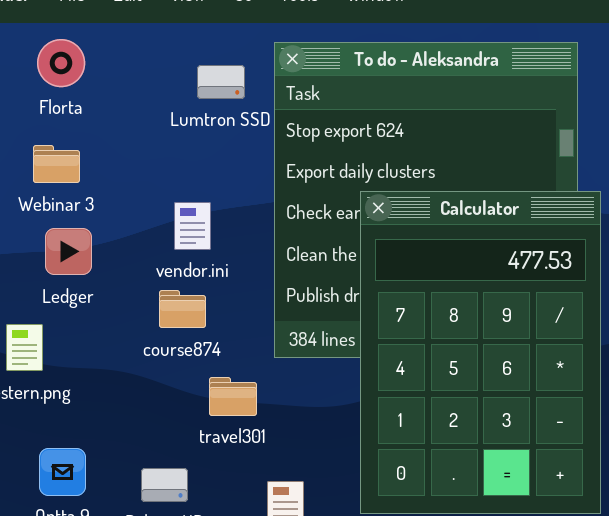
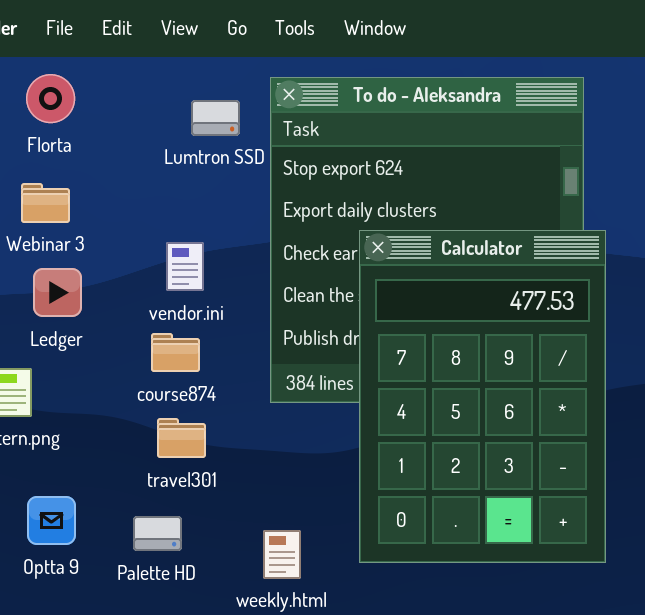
travel301: [209,377,257,416] -> [157,418,206,458], moved

